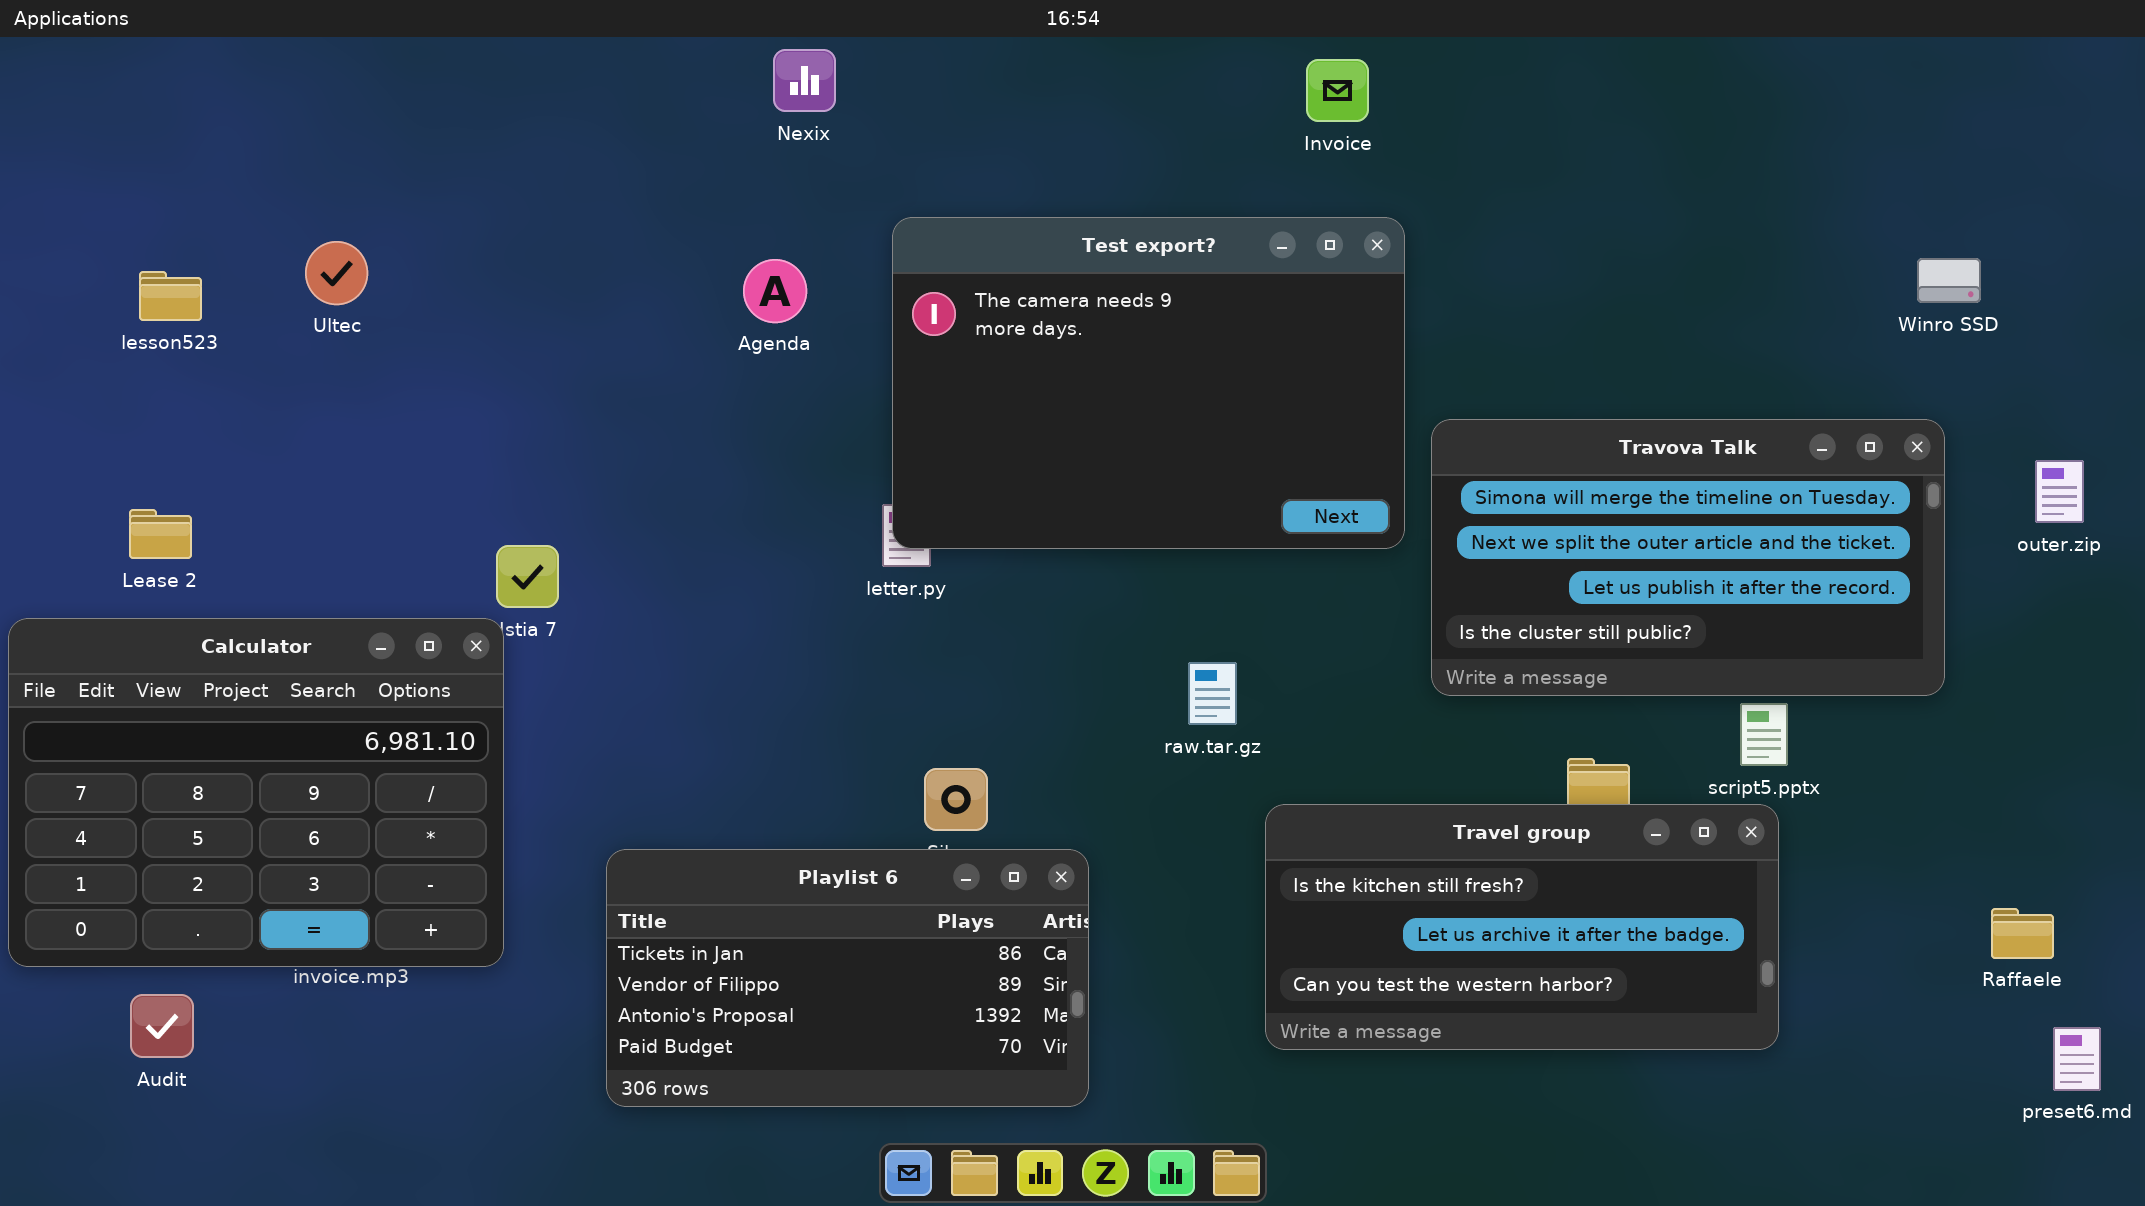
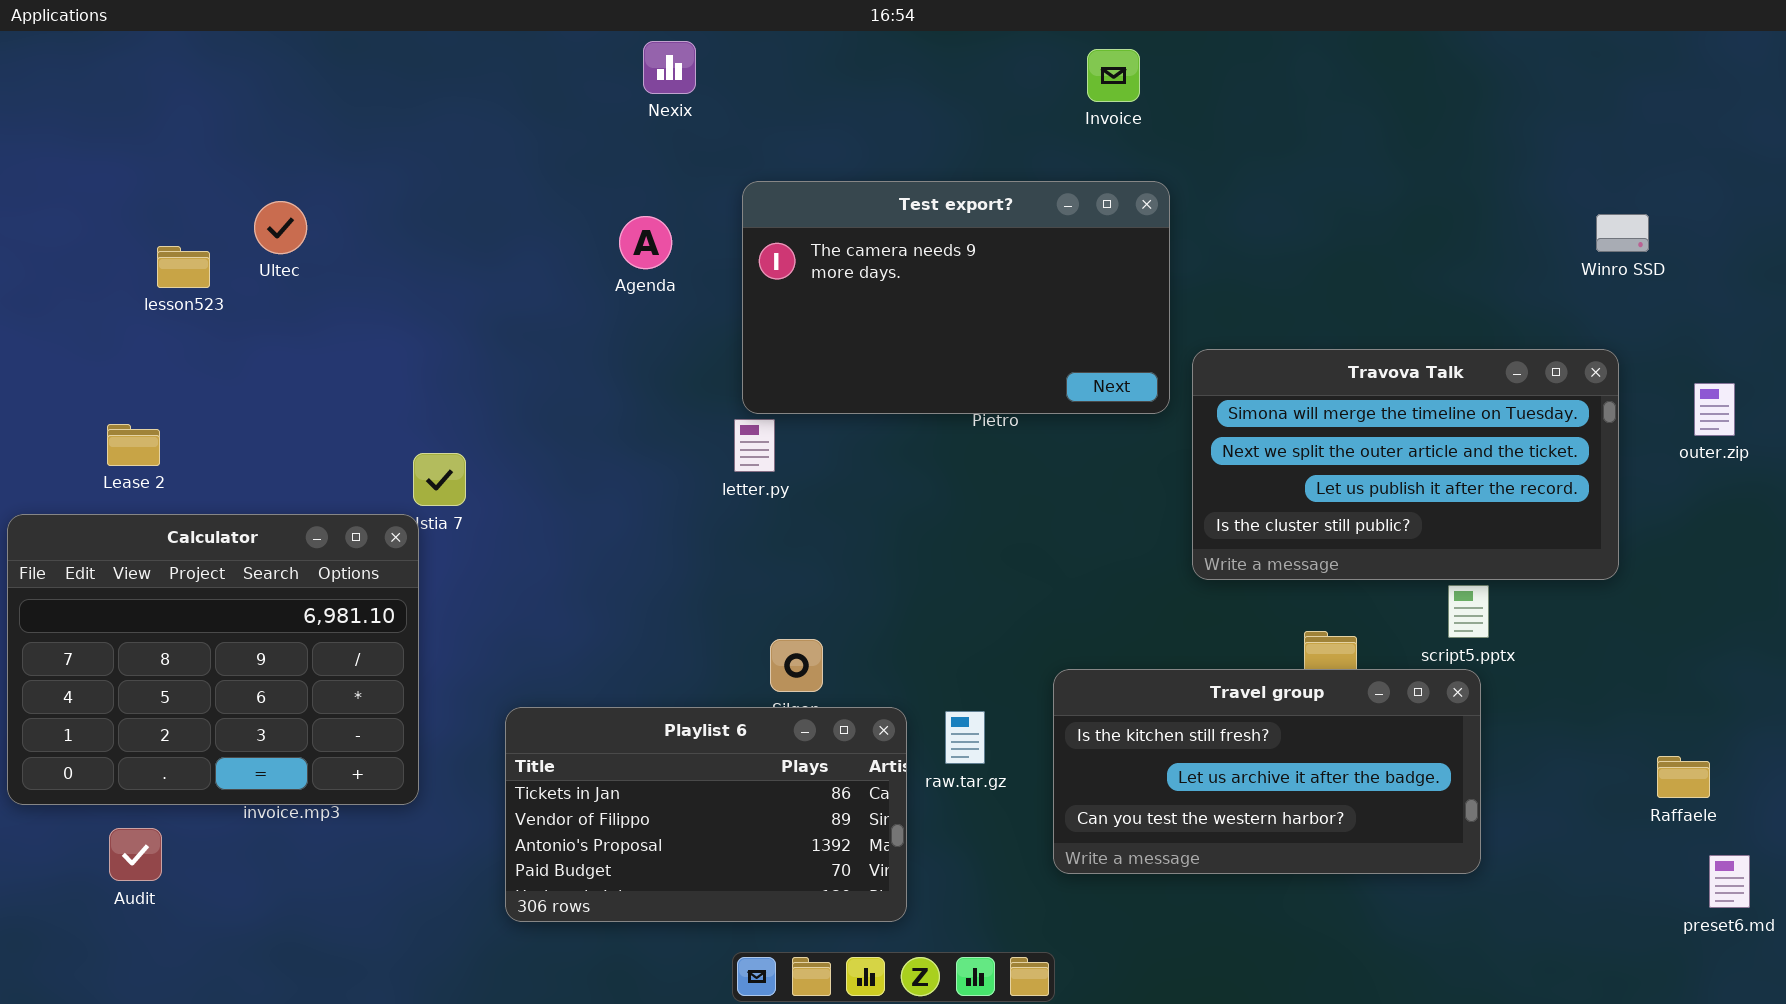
Test export?: [892,217,1405,549] -> [742,181,1170,414], resized
lesson523: [139,271,202,321] -> [157,246,210,288], moved
raw.tar.gz: [1188,662,1237,725] -> [945,711,985,764], moved

